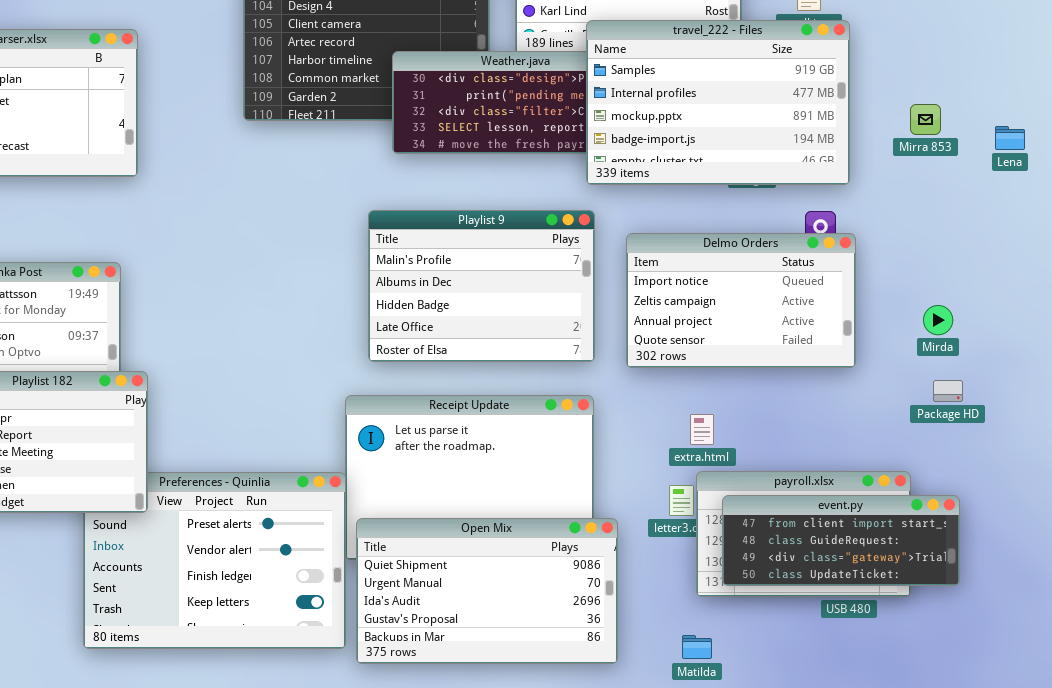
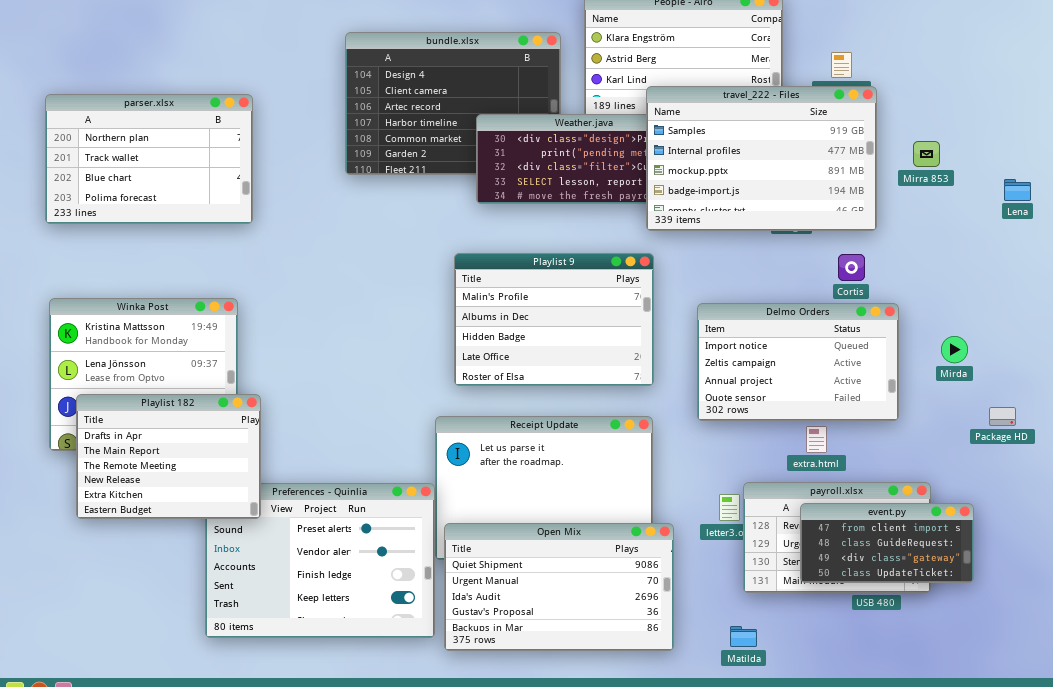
Mirra 853: [910,104,941,135] -> [913,141,940,167], moved
Delmo Orders: [626,233,856,368] -> [697,303,899,421], moved
Package HD: [933,380,963,402] -> [989,407,1016,426], moved
extra.html: [690,414,714,445] -> [806,426,827,453], moved
event.py: [722,495,960,586] -> [800,503,974,583], resized

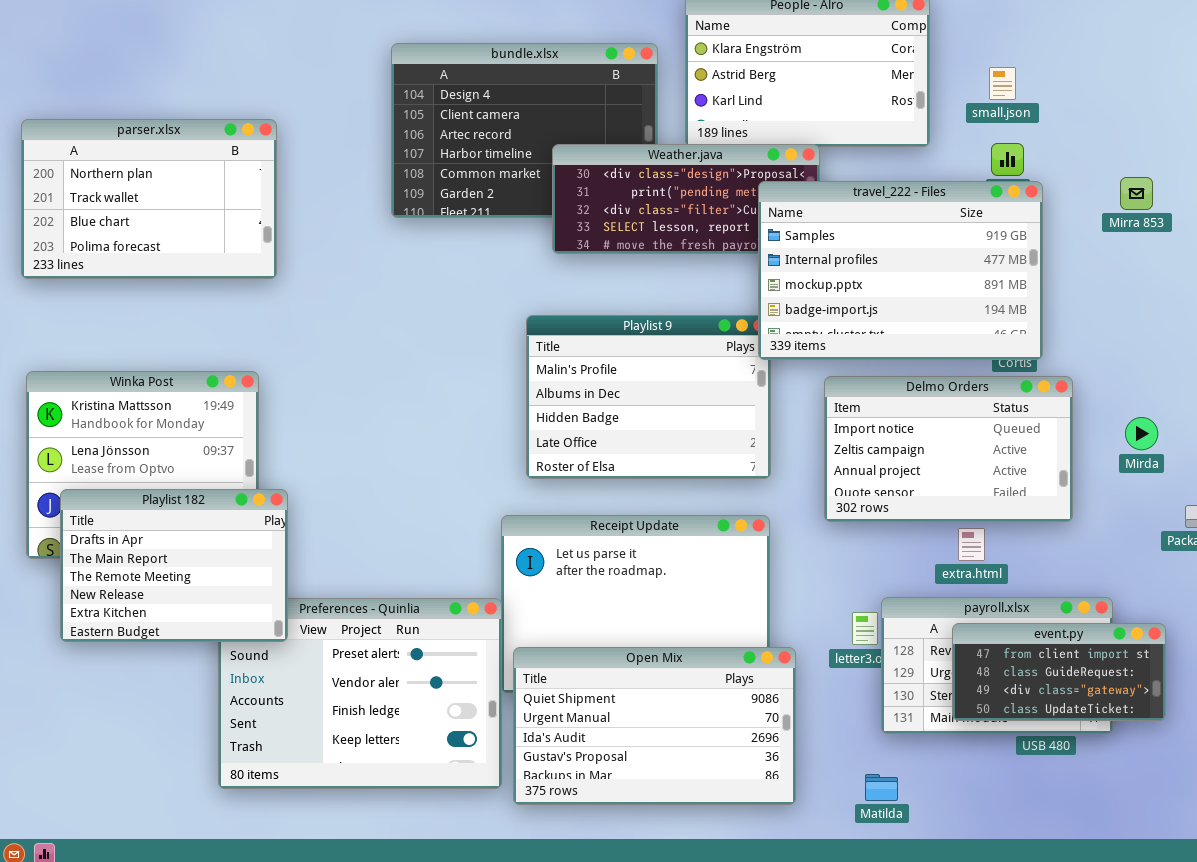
travel_222 - Files: [646,86,877,231] -> [758,181,1043,360], moved
Mirra 853: [913,141,940,167] -> [1120,177,1153,210], moved

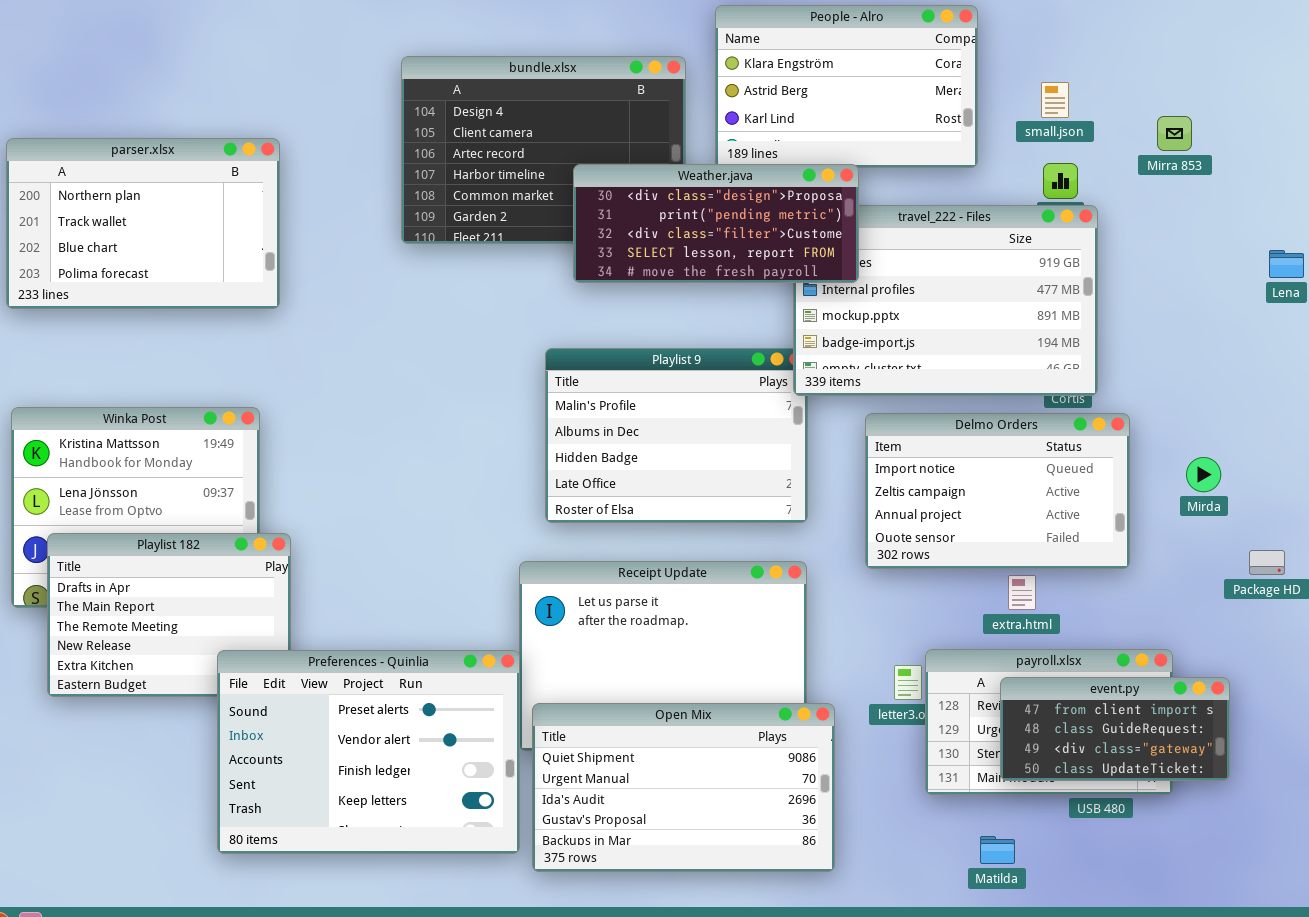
Weather.java: [552,144,820,254] -> [573,164,859,283], raised
Mirra 853: [1120,177,1153,210] -> [1157,116,1192,151], moved
Preferences - Quinlia: [218,598,502,789] -> [217,650,520,854], raised
Matilda: [865,774,898,801] -> [980,836,1015,864], moved

